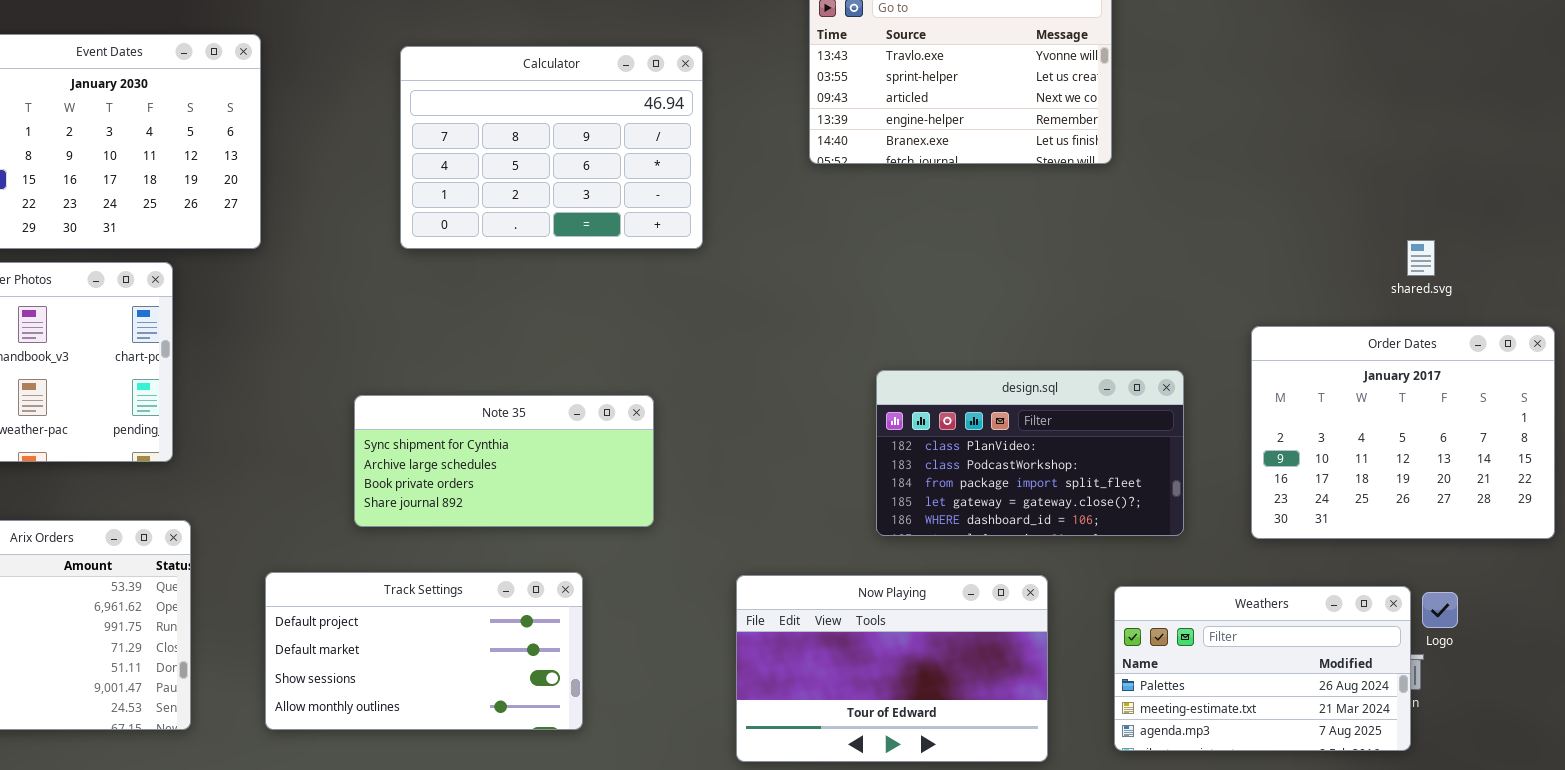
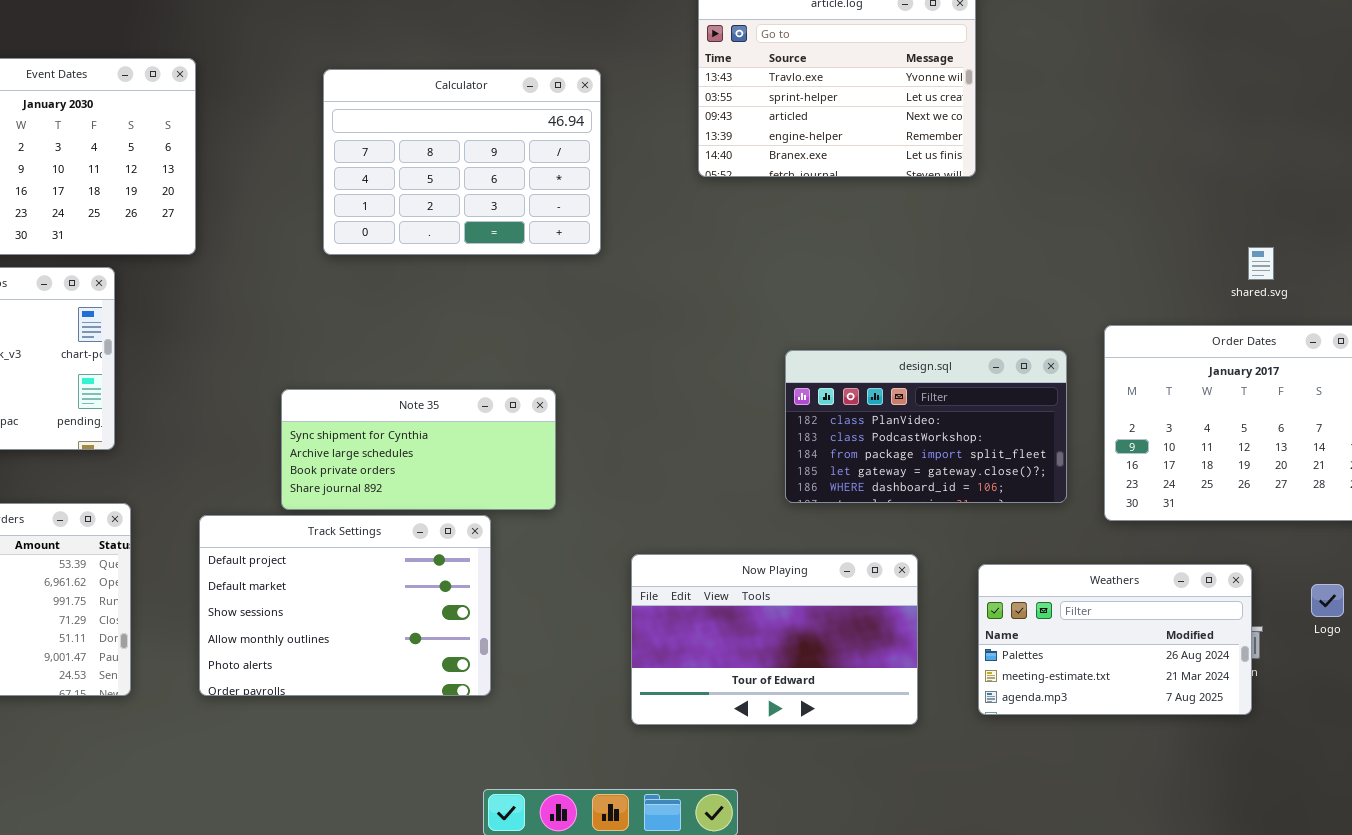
design.sql: [876,370,1184,536] -> [785,350,1067,503], moved
Track Settings: [265,572,583,730] -> [199,515,491,696], resized
Logo: [1422,592,1458,628] -> [1311,584,1344,617], moved

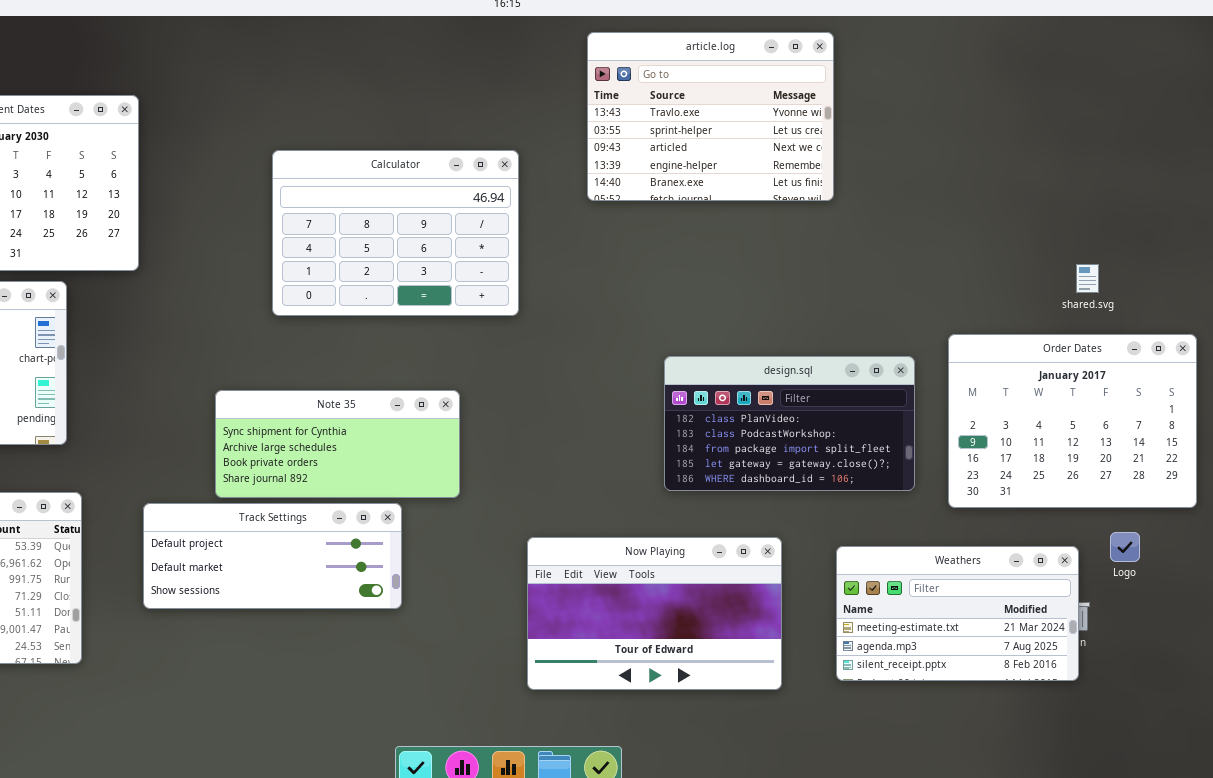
Calculator: [323,69,601,255] -> [272,150,519,316], moved
Track Settings: [199,515,491,696] -> [143,503,402,609], resized
Weathers: [978,564,1252,715] -> [836,546,1079,681], scrolled down 1 row
Logo: [1311,584,1344,617] -> [1110,532,1140,562], moved

